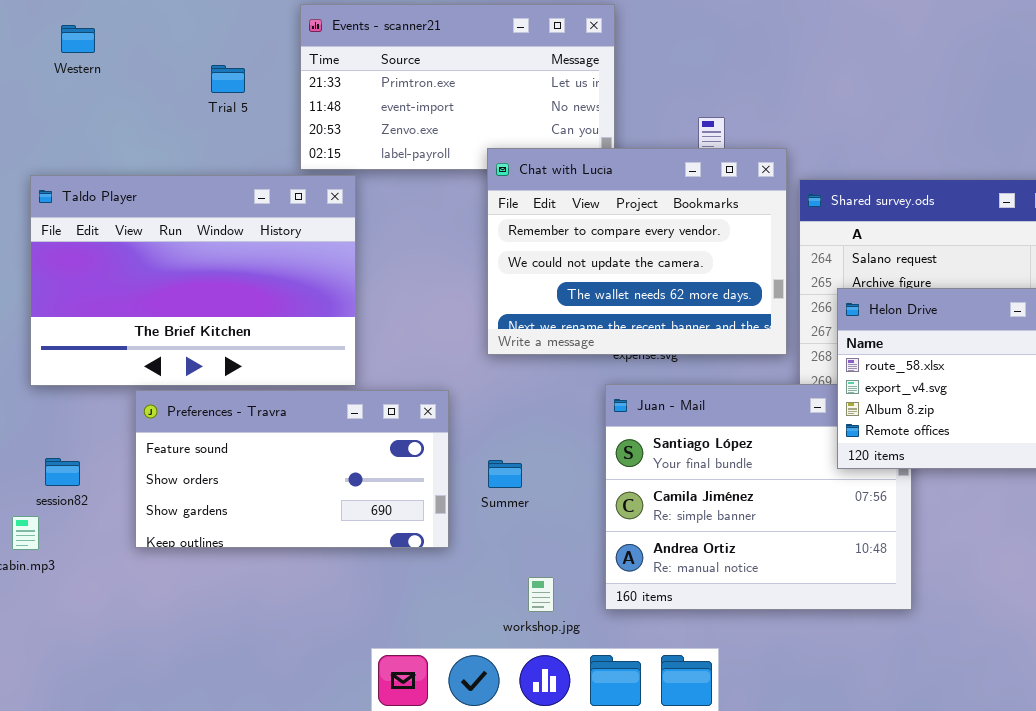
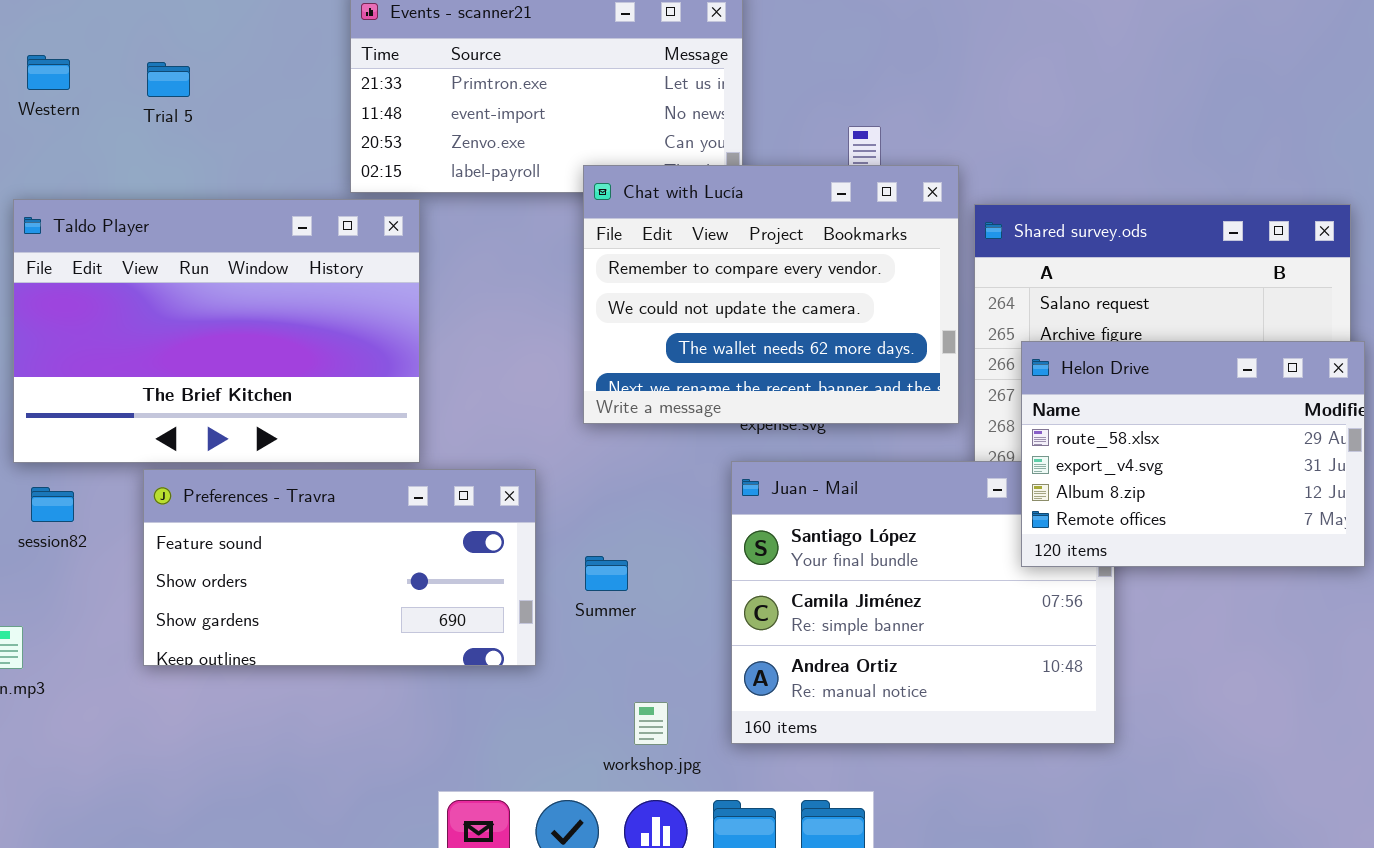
Western: [61,25,95,53] -> [27,55,70,90], moved
Trial 5: [211,65,245,93] -> [147,62,190,97], moved
session82: [45,458,80,486] -> [31,487,74,522], moved

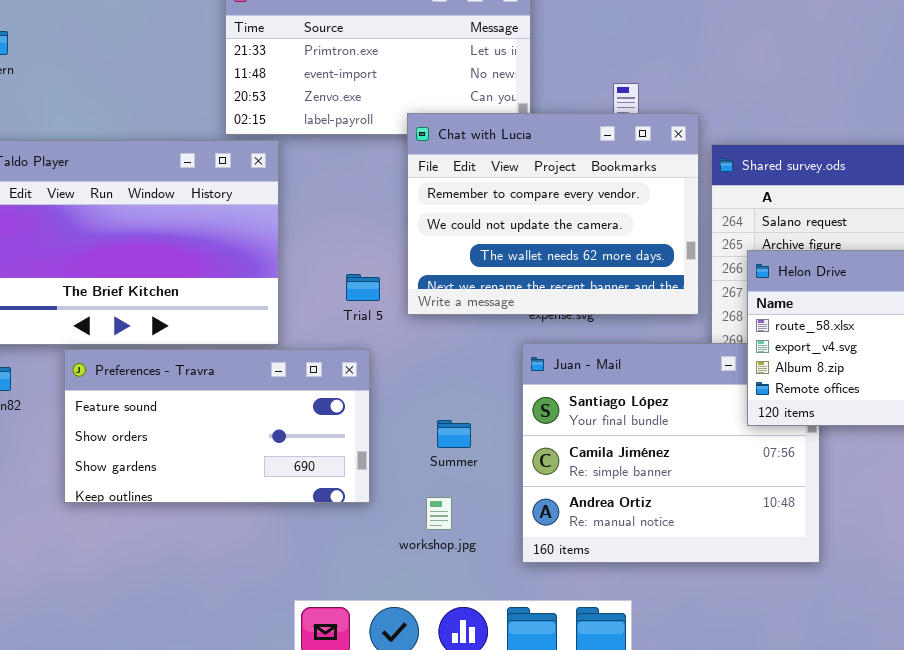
Trial 5: [147,62,190,97] -> [346,274,380,301], moved
Summer: [585,556,628,591] -> [437,420,471,448], moved
workshop.jpg: [634,702,668,745] -> [426,497,452,530], moved

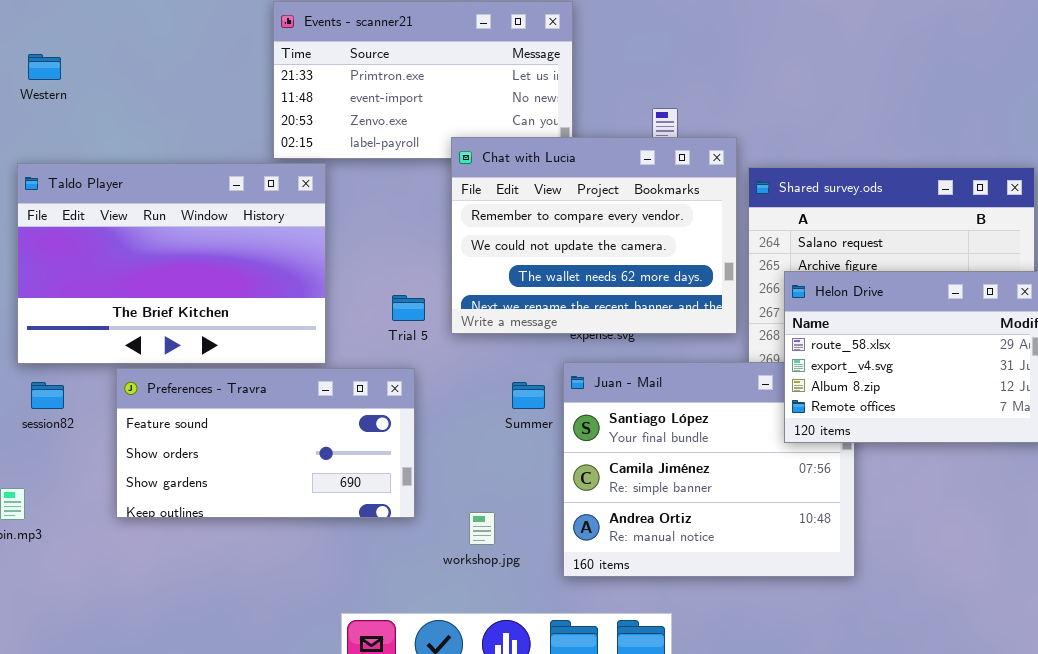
Summer: [437,420,471,448] -> [512,382,545,409], moved

